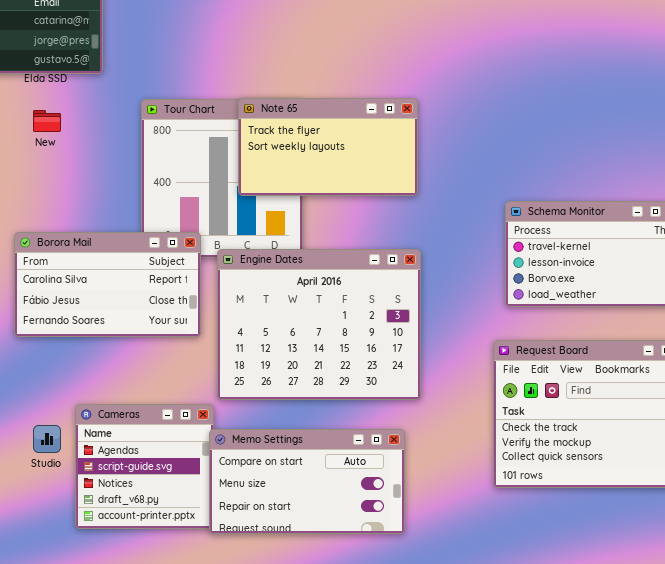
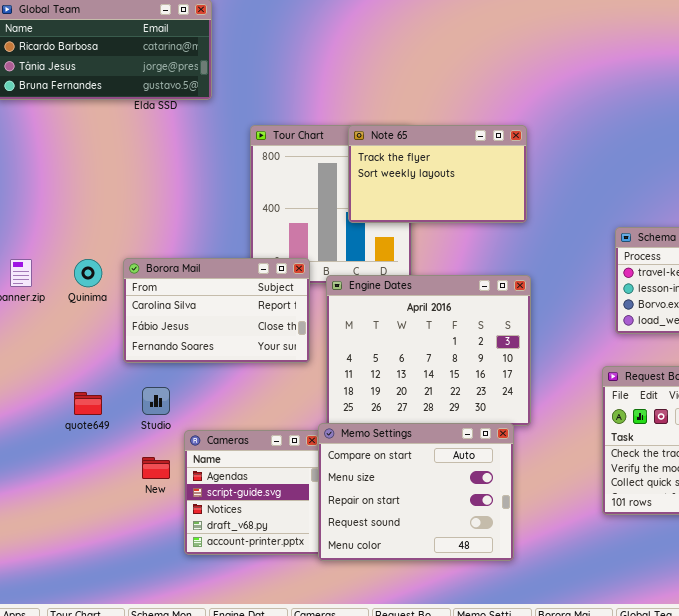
New: [33,110,61,132] -> [142,457,170,479], moved
Studio: [33,425,61,453] -> [142,387,170,415], moved
Memo Settings: [209,429,405,534] -> [318,423,514,561], resized

